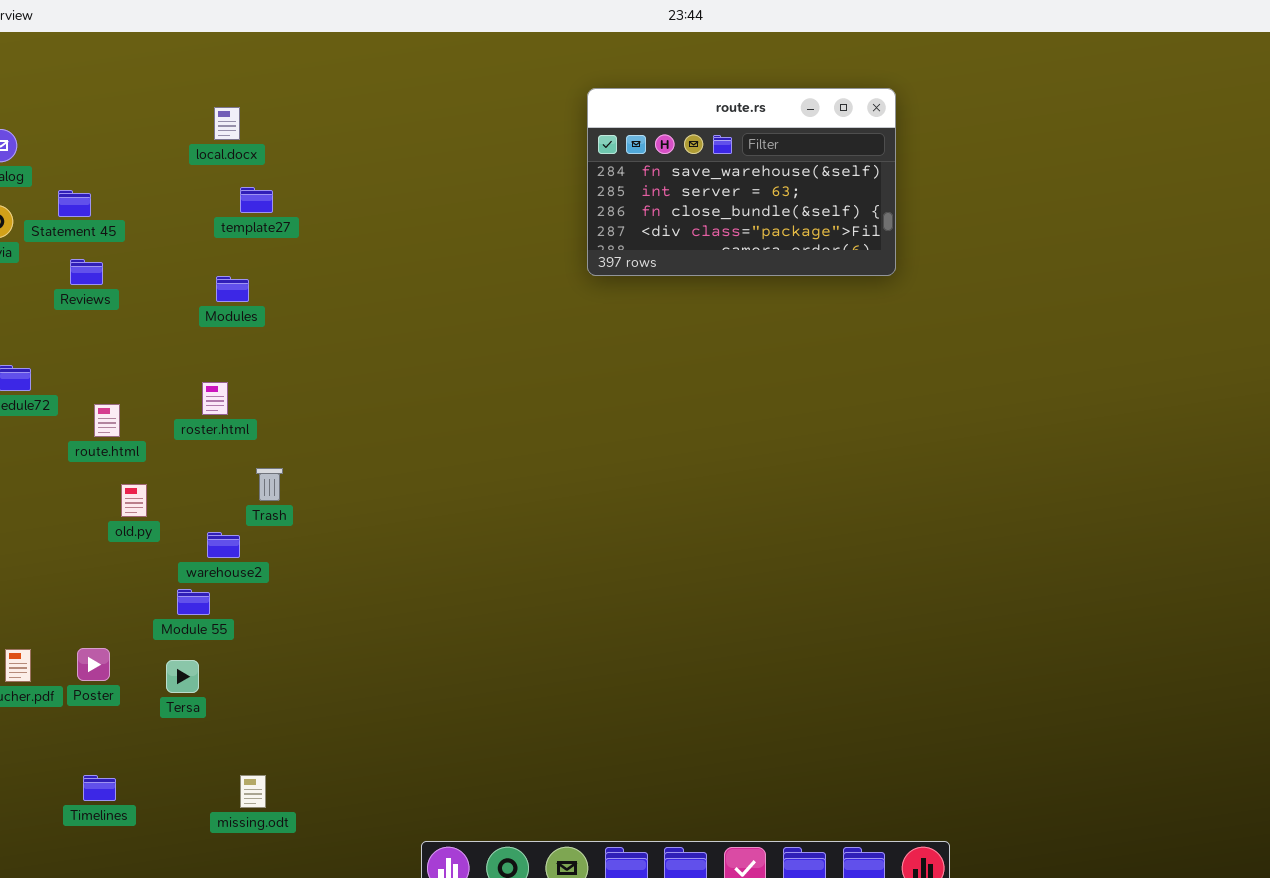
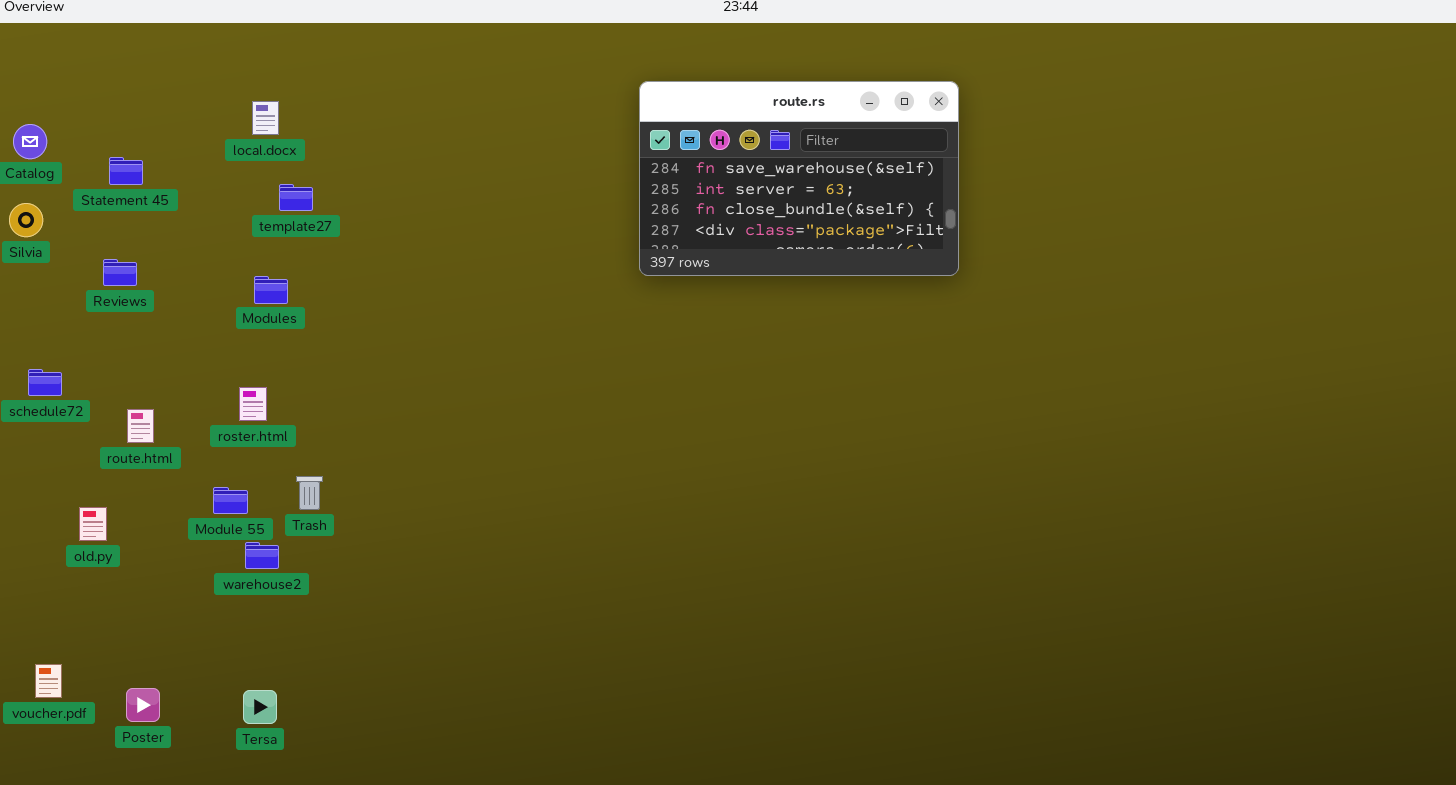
Statement 45: [58,190,91,217] -> [109,157,143,185], moved
old.py: [121,484,147,517] -> [79,507,107,541], moved
Module 55: [177,589,210,615] -> [213,487,248,514], moved
Poster: [77,648,110,681] -> [126,688,160,722], moved
Tersa: [166,660,199,693] -> [243,690,277,724], moved

